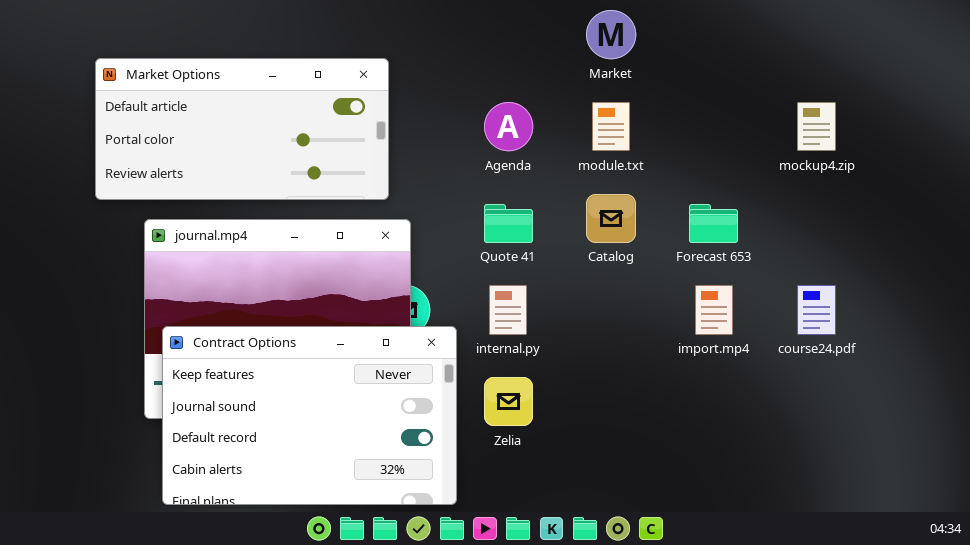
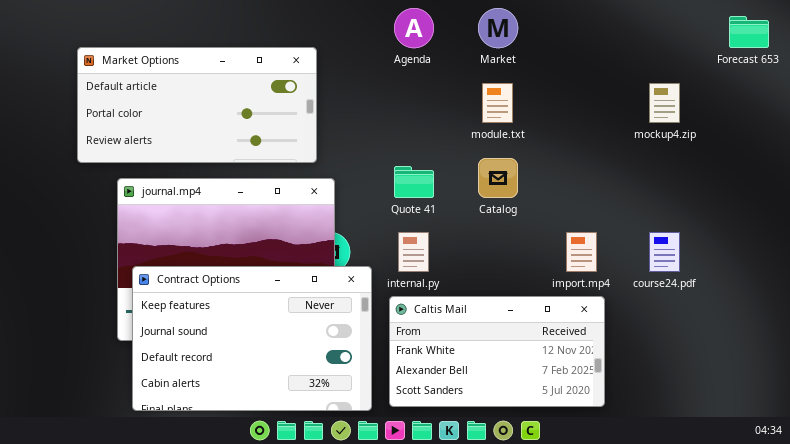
Agenda: [484,102,533,151] -> [394,8,434,48], moved
Forecast 653: [689,204,738,243] -> [729,16,769,48], moved
Caltis Mail: none -> [389,296,605,407], opened

